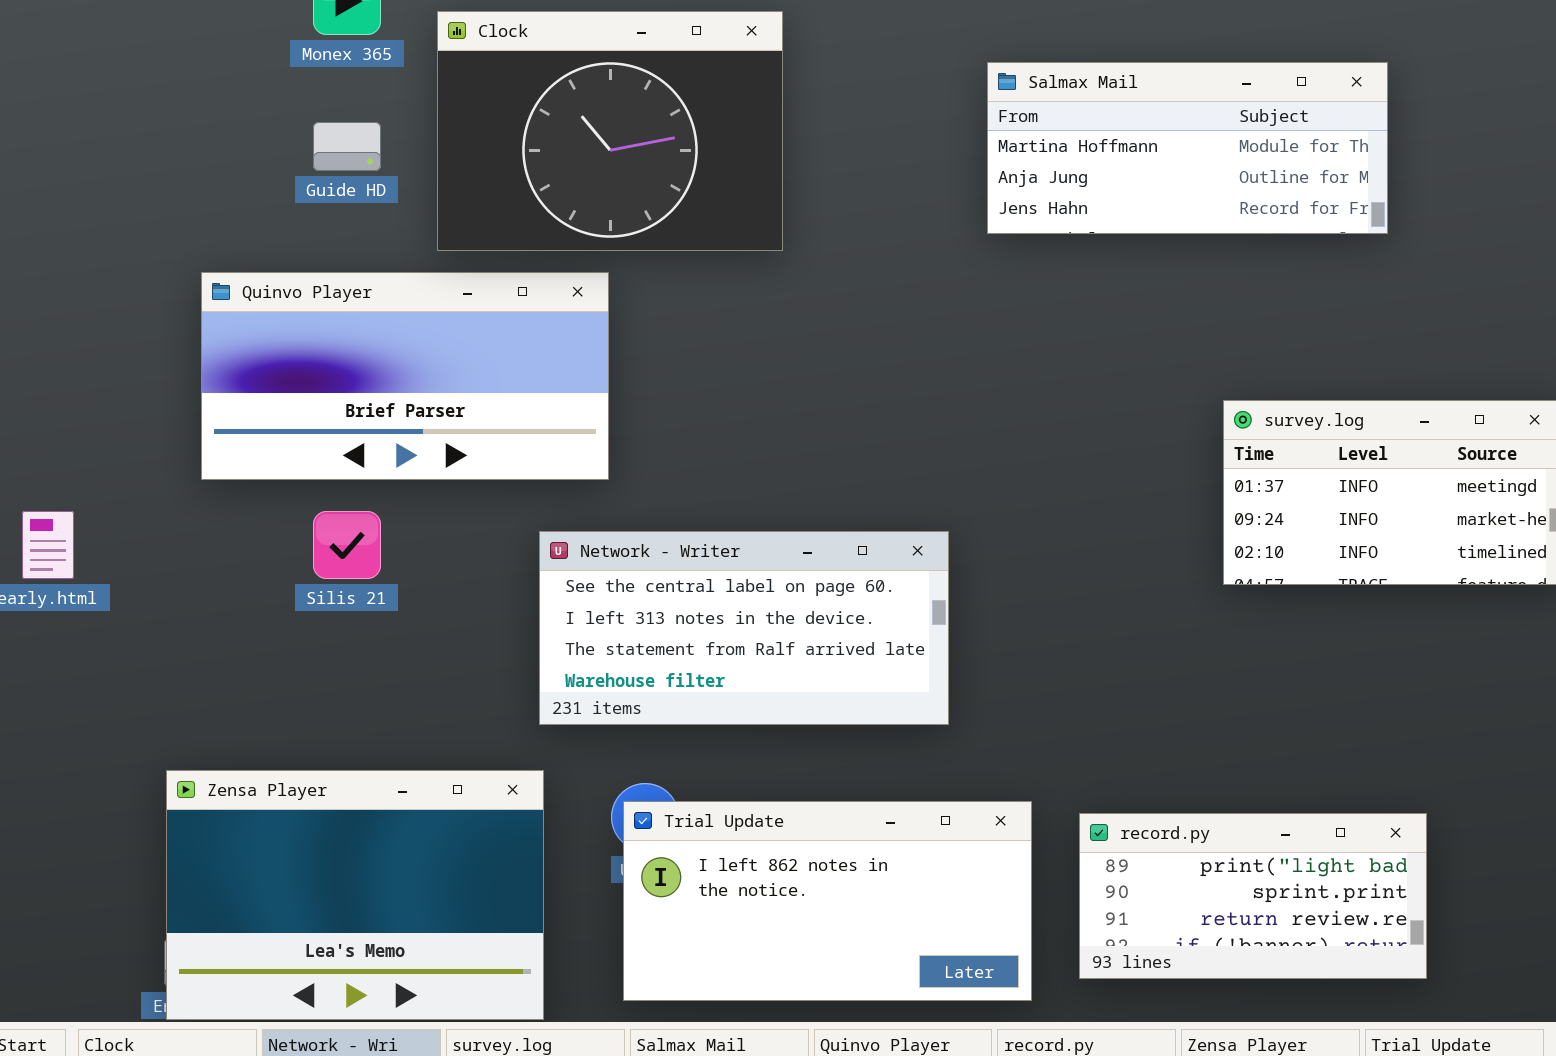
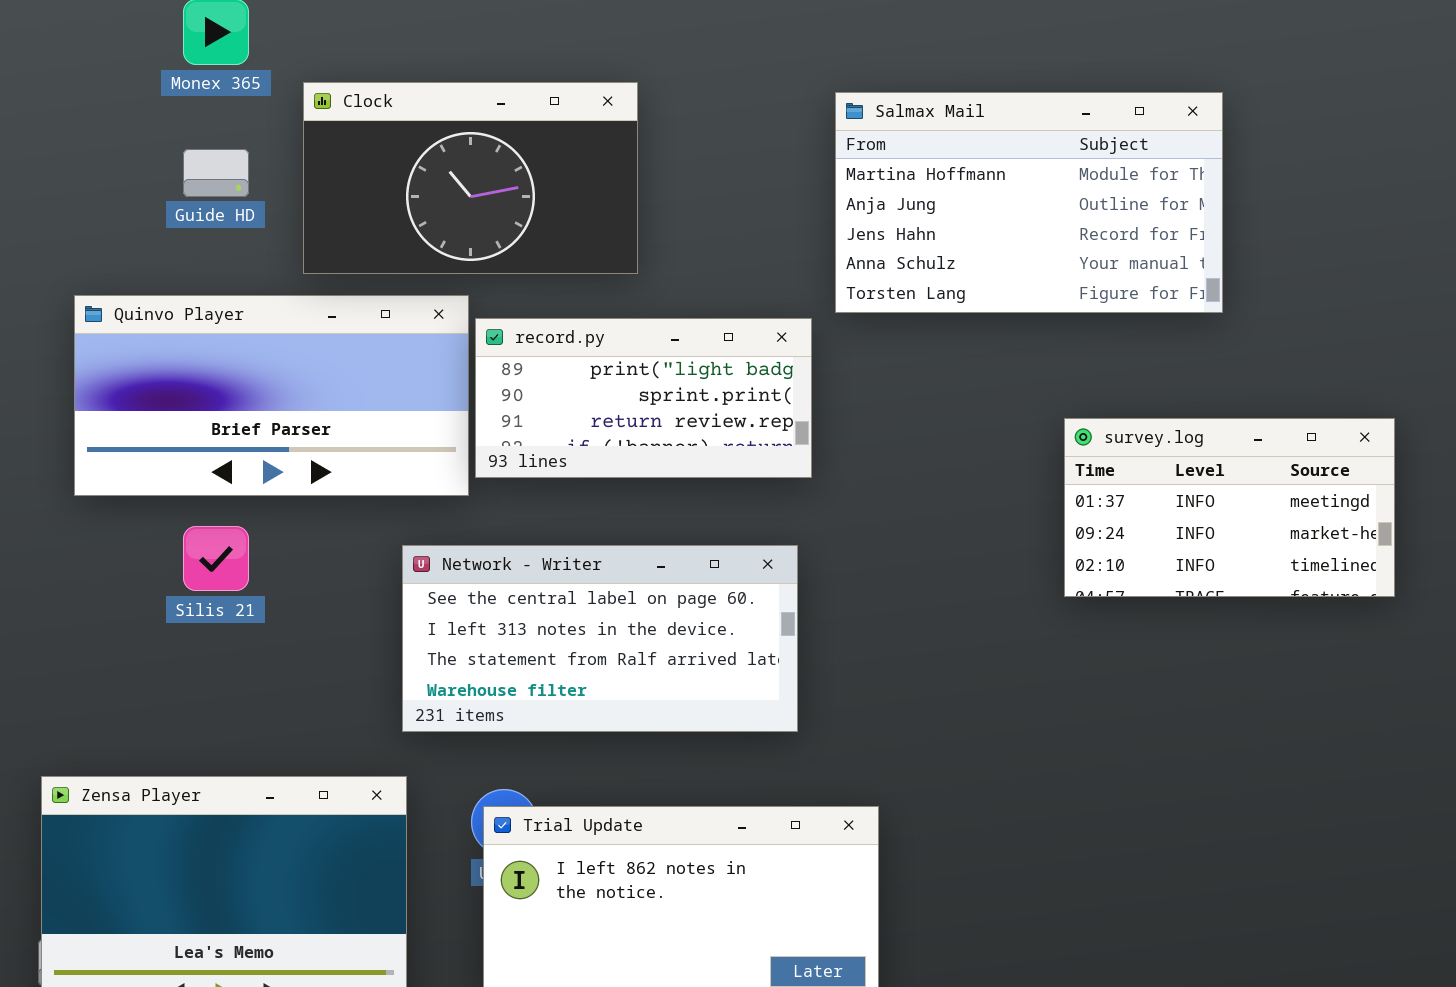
Clock: [437,11,783,251] -> [303,82,638,274], resized
Salmax Mail: [987,62,1388,234] -> [835,92,1223,313], resized
record.py: [1079,813,1427,979] -> [475,318,812,478], moved

